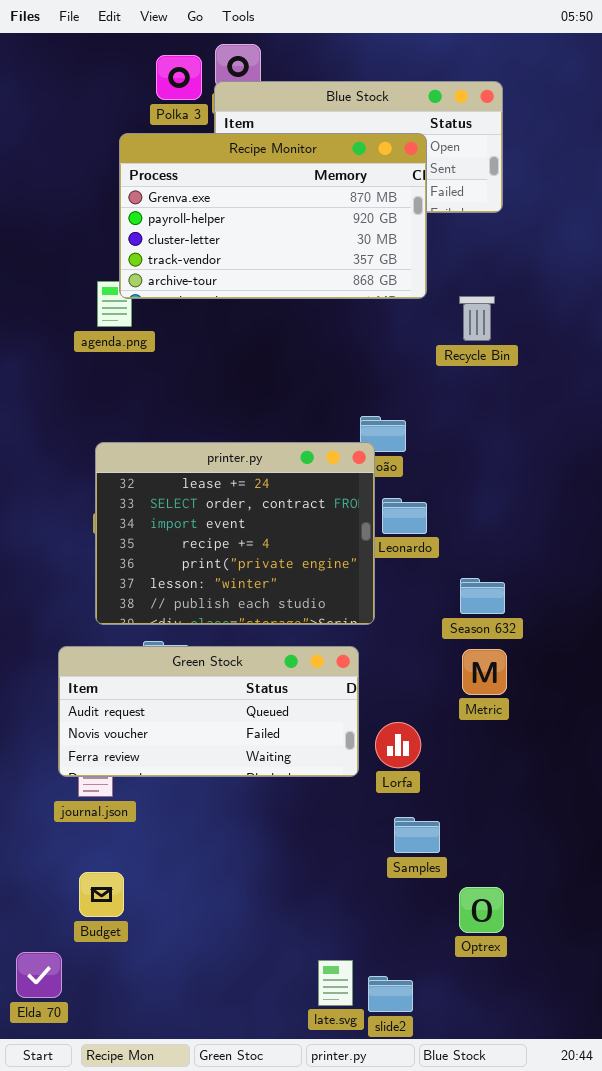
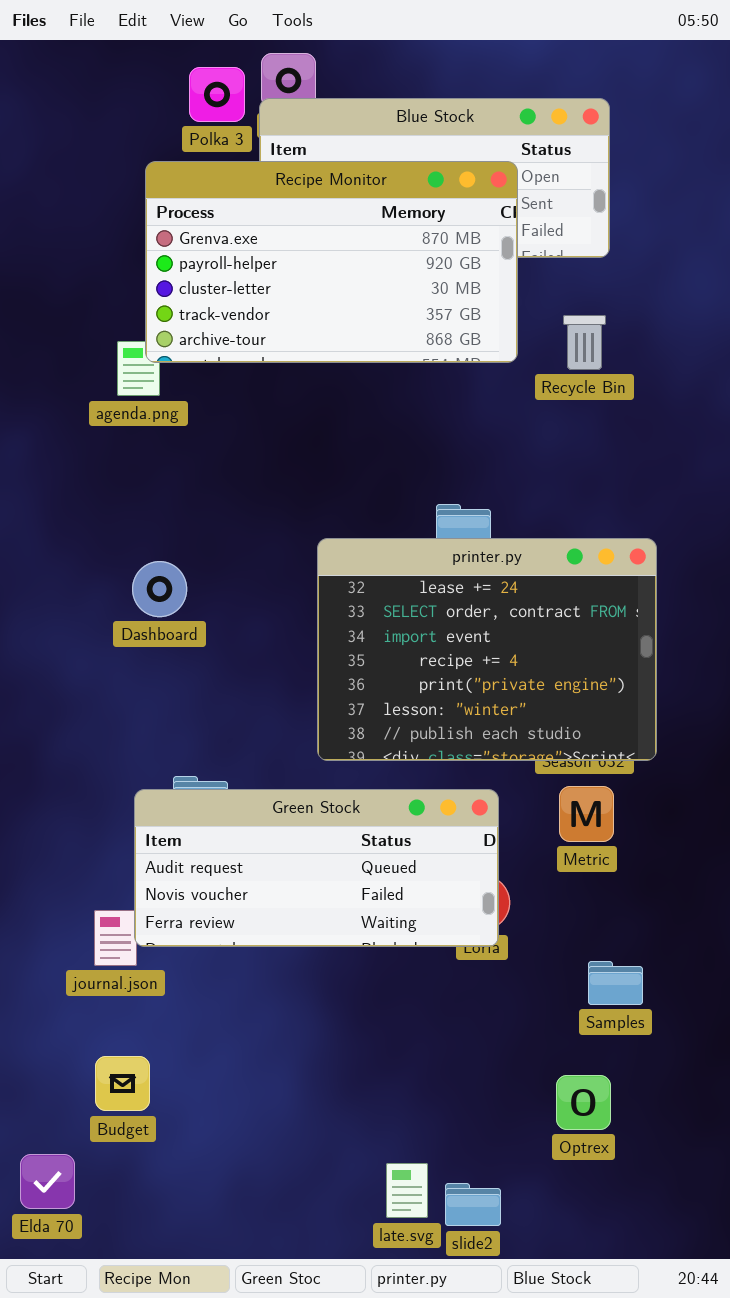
Recycle Bin: [459,296,495,341] -> [563,315,606,370], moved
printer.py: [95,442,375,625] -> [317,538,657,761], moved
Green Stock: [58,646,359,777] -> [134,789,499,947], moved
Samples: [394,817,440,853] -> [588,961,643,1005], moved

